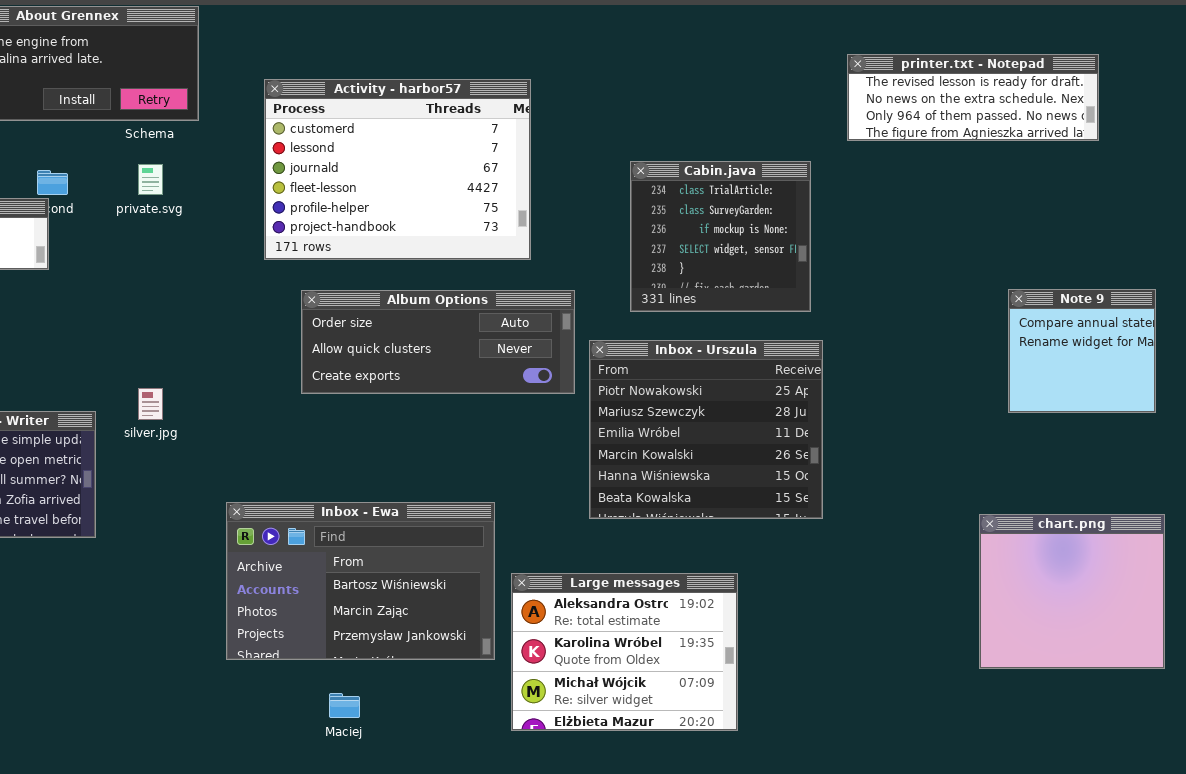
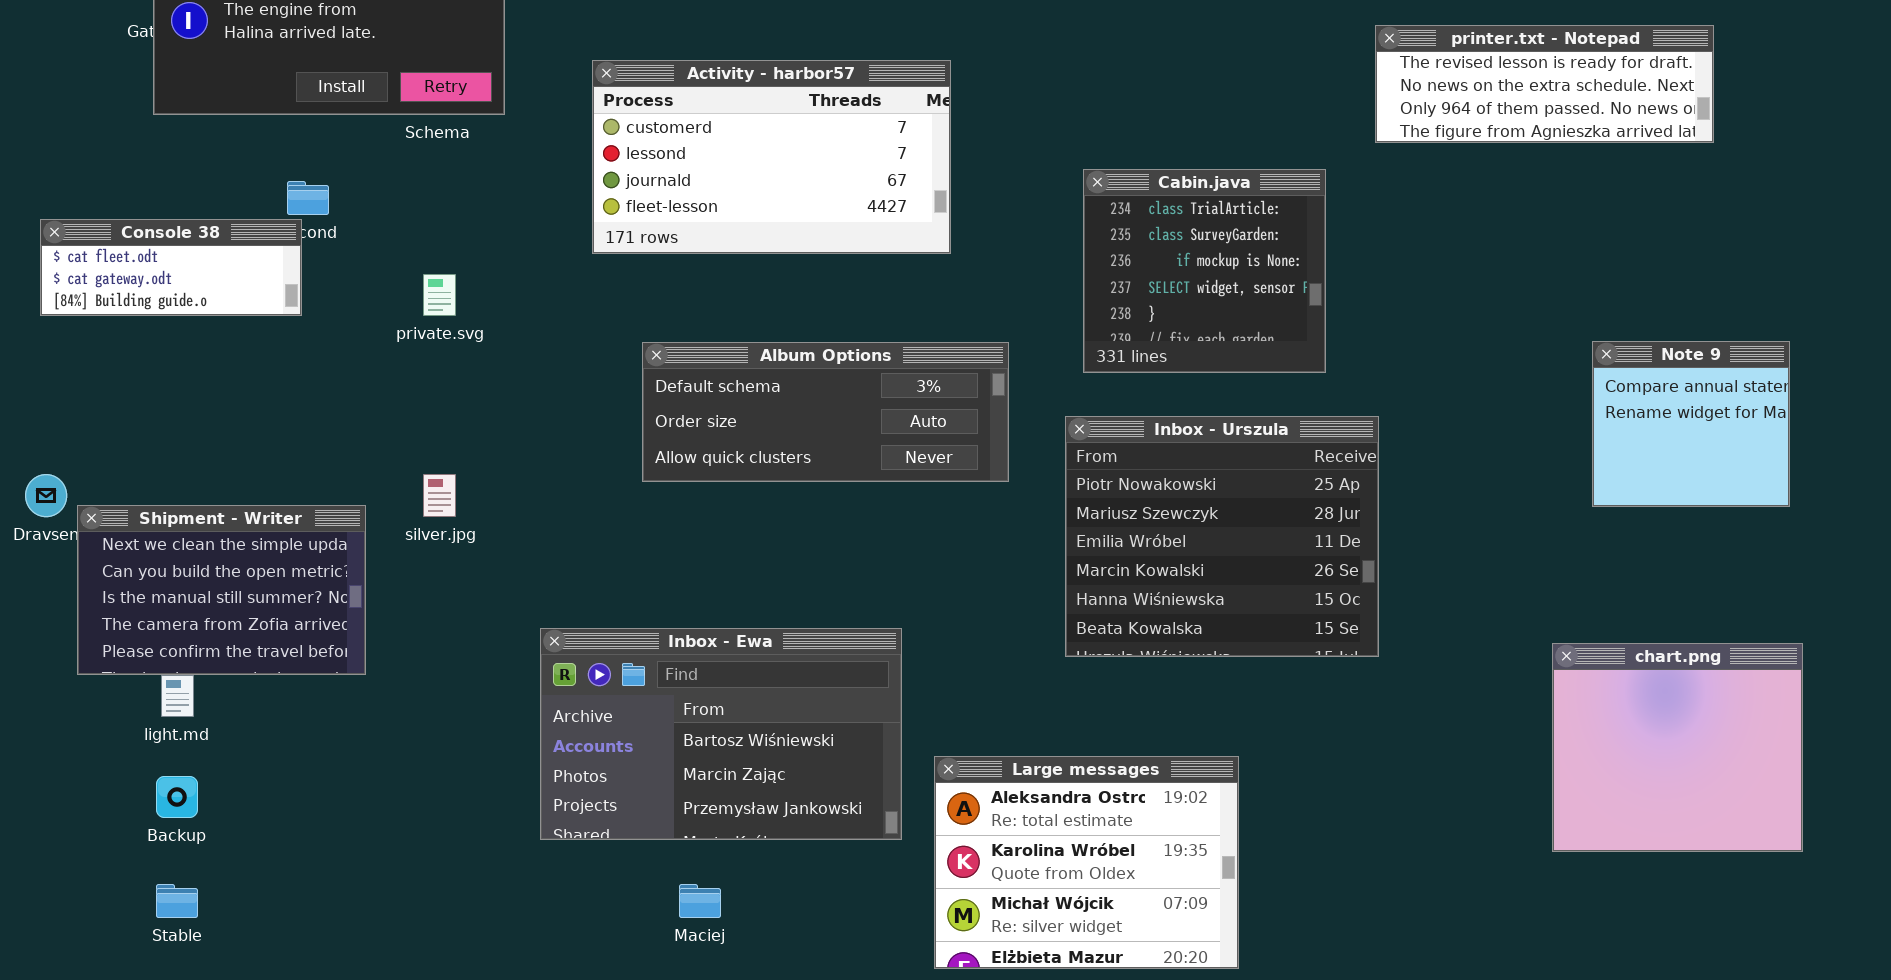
Activity - harbor57: [264,79,531,260] -> [592,60,951,254], resized
private.svg: [138,164,163,195] -> [423,274,456,316], moved
Album Options: [301,290,575,394] -> [642,342,1009,482], scrolled up 1 row
Inbox - Urszula: [589,340,823,519] -> [1065,416,1379,657], moved
Large messages: [511,573,738,731] -> [934,756,1239,969], moved

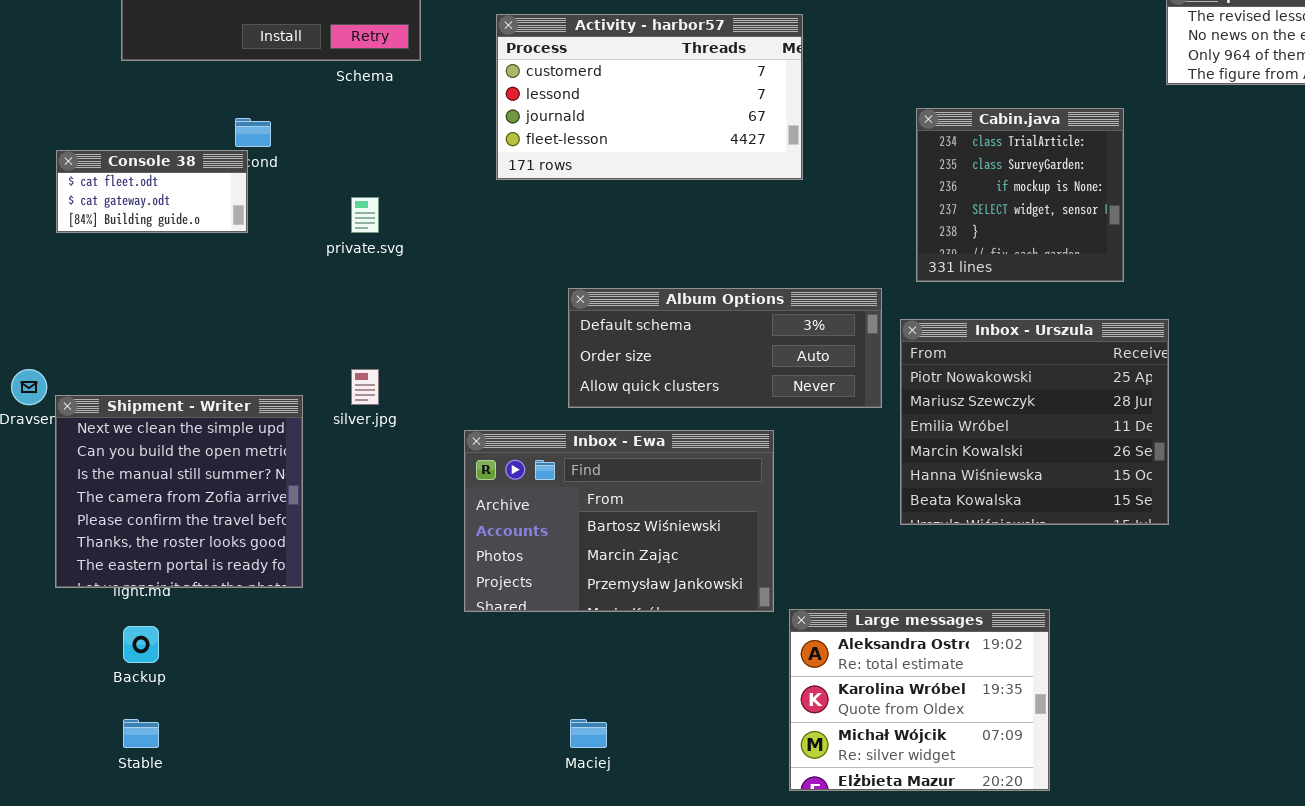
Console 38: [40,219,302,316] -> [56,150,248,233], resized
Album Options: [642,342,1009,482] -> [568,288,882,408], moved
Shipment - Writer: [77,505,366,675] -> [55,395,303,588], resized
Inbox - Ewa: [540,628,902,840] -> [464,430,774,612], moved

